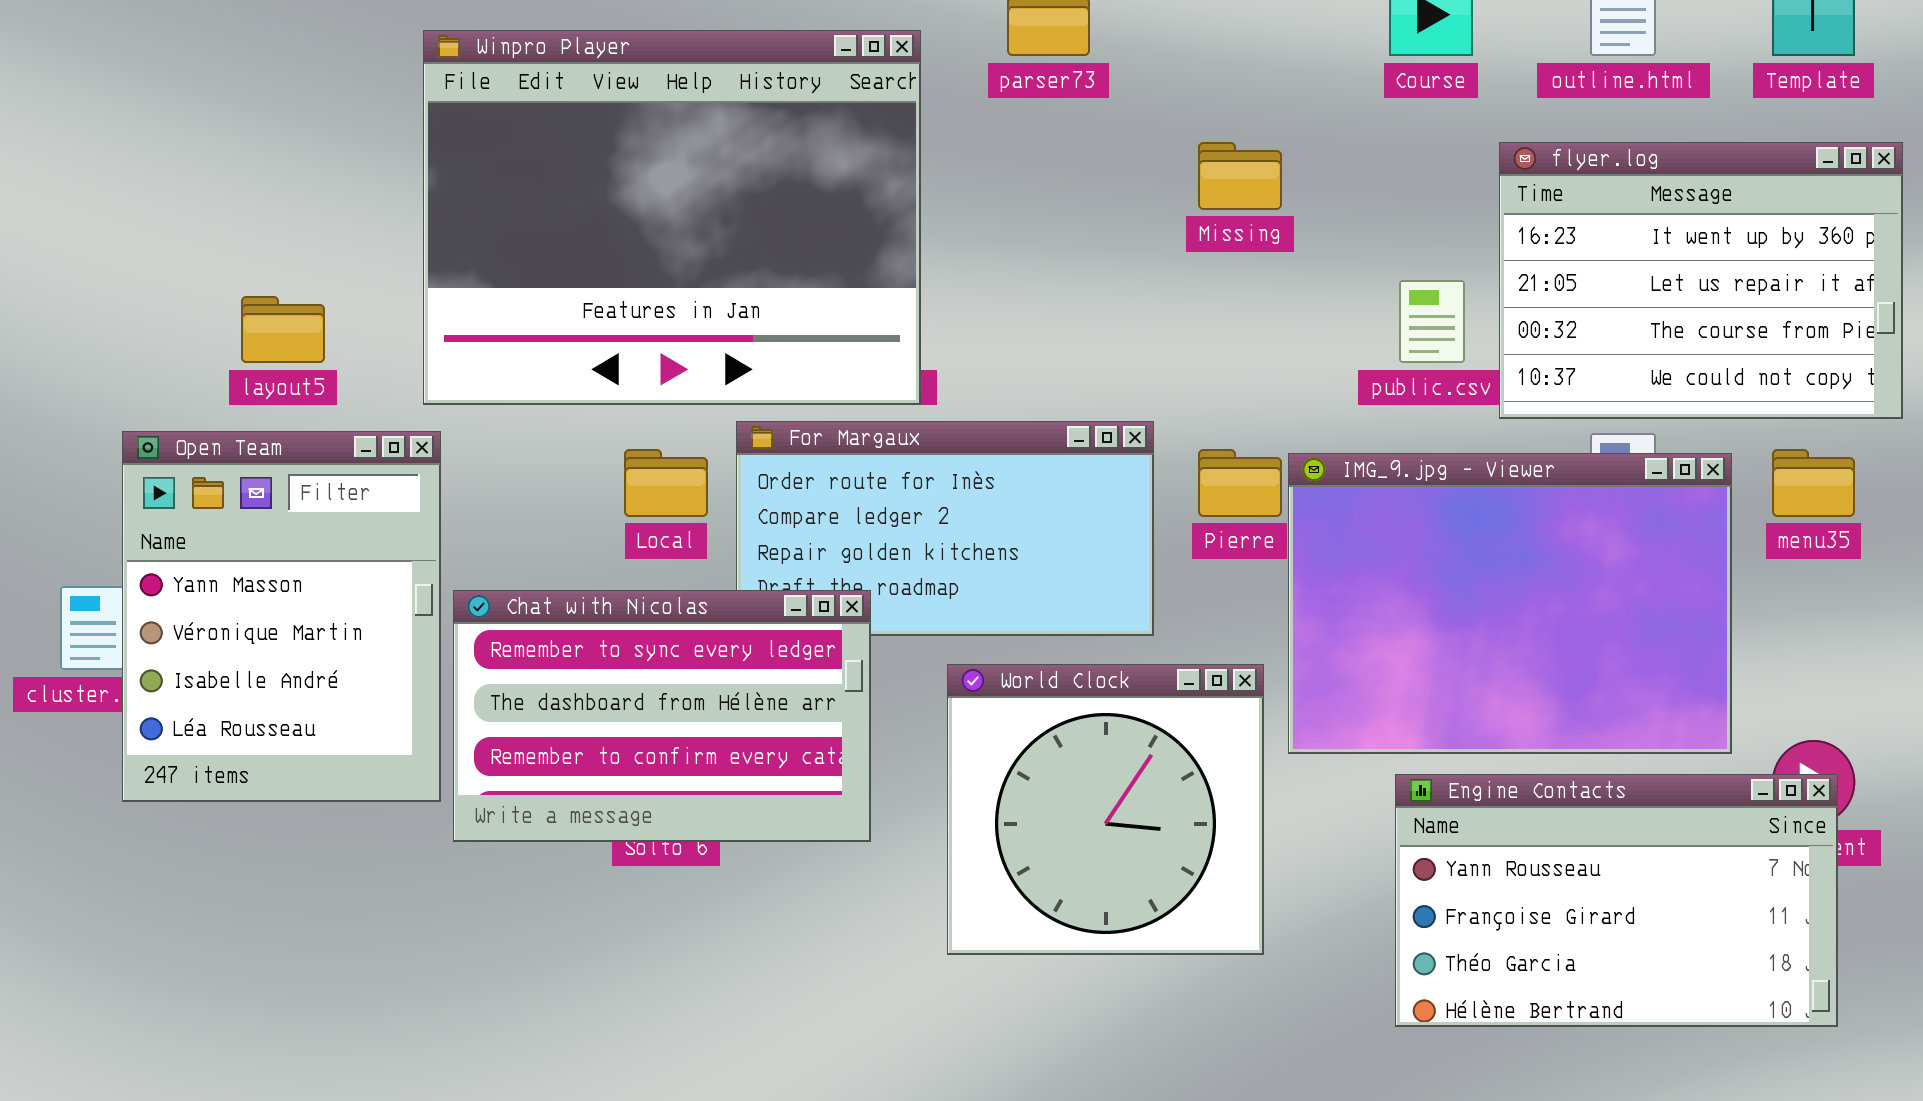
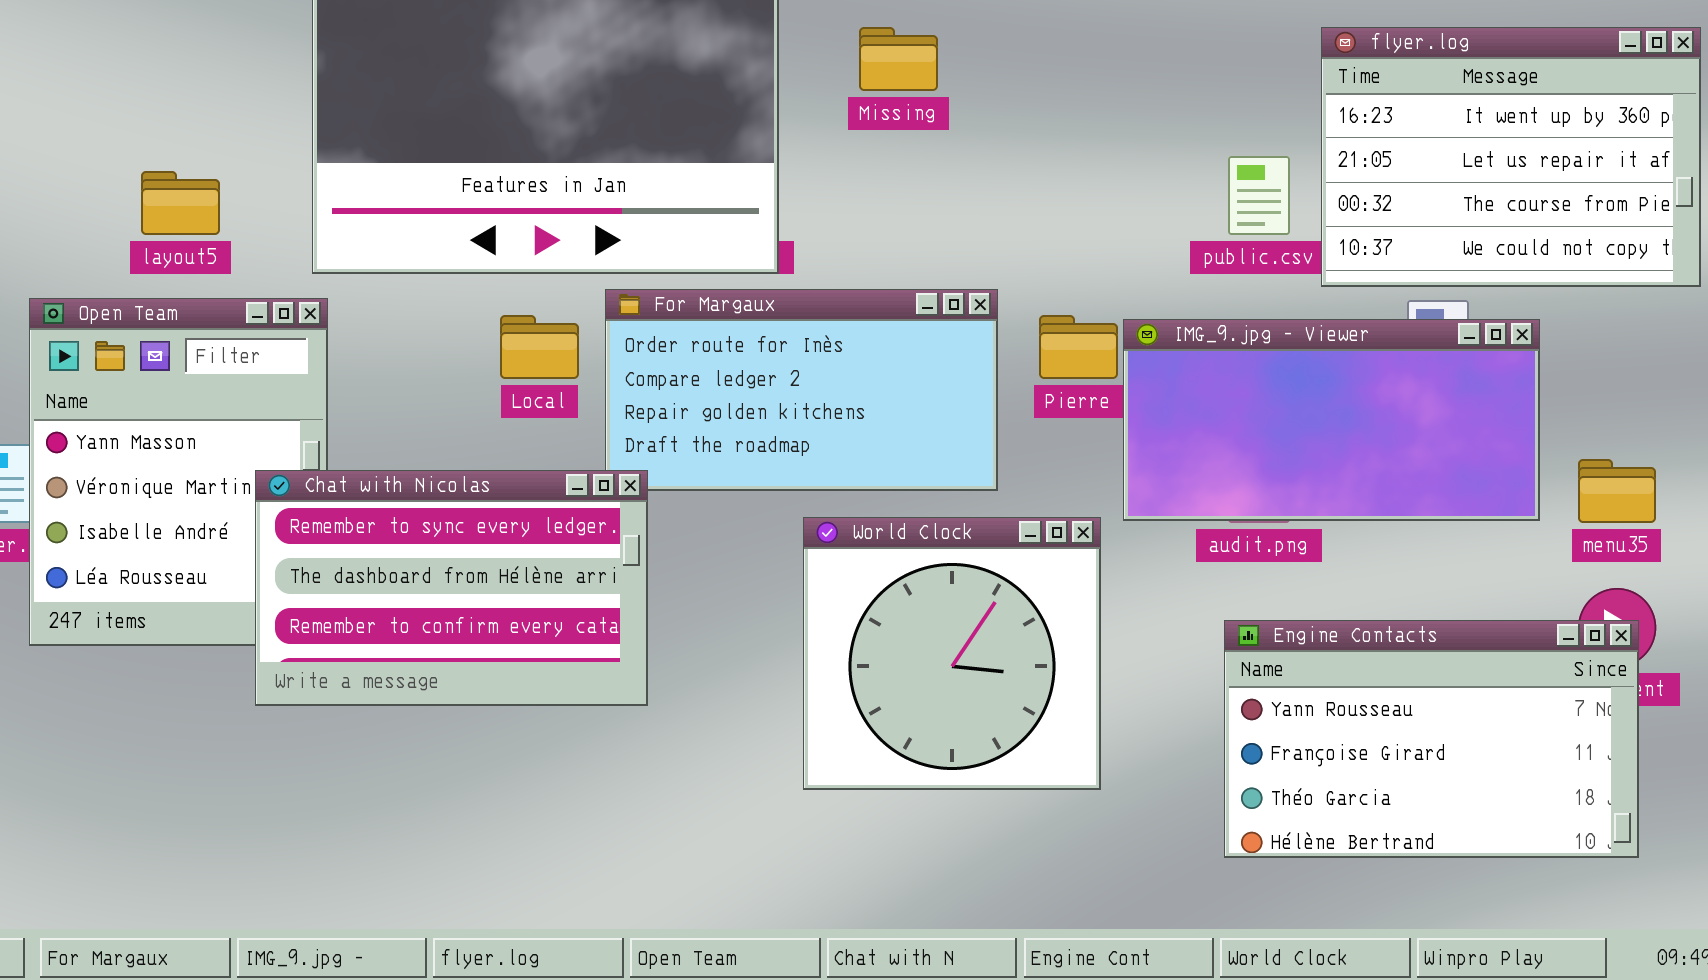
Missing: [1198,142,1282,210] -> [859,27,938,91], moved
menu35: [1772,449,1855,517] -> [1578,459,1656,523], moved
IMG_9.jpg - Viewer: [1288,453,1732,754] -> [1123,319,1540,521], resized
Chat with Nicolas: [453,590,871,842] -> [255,470,648,706], moved

